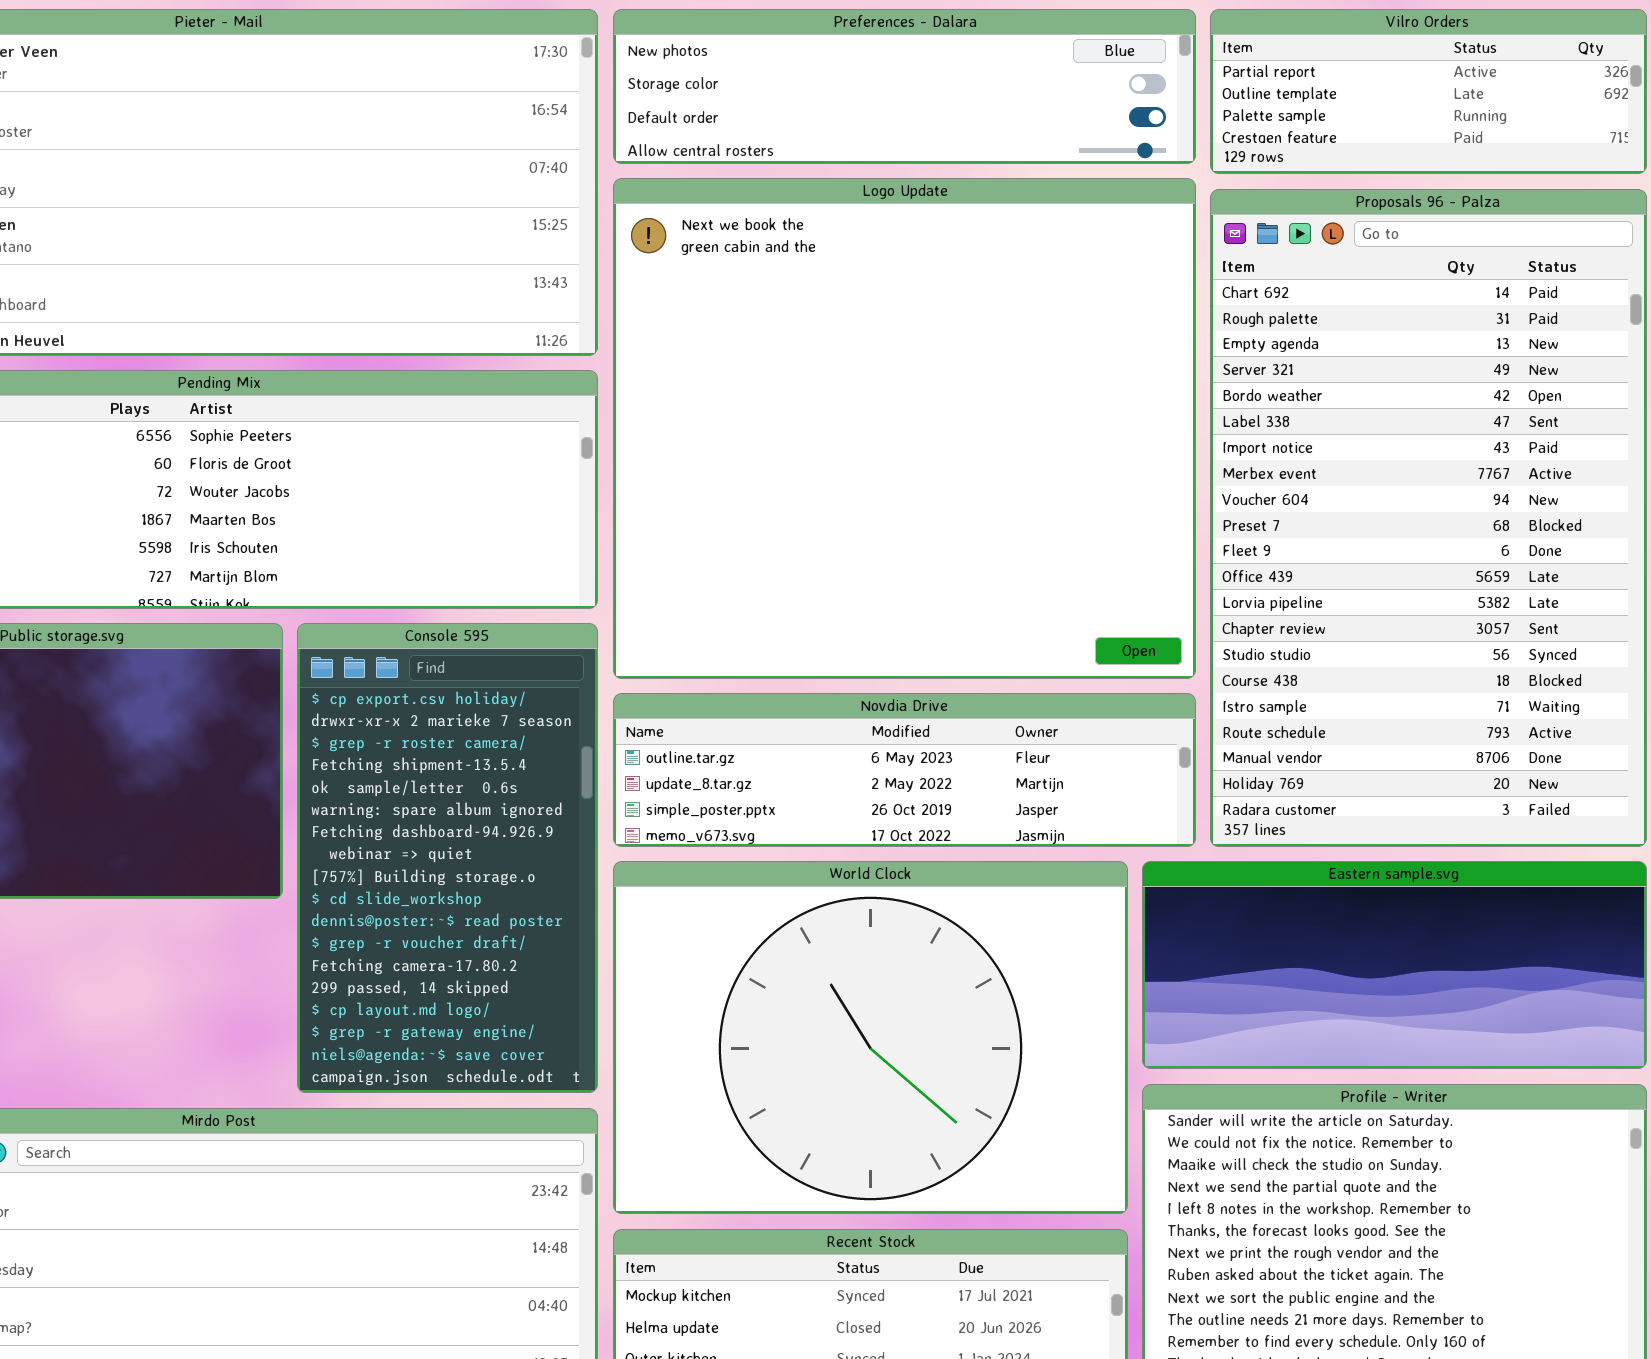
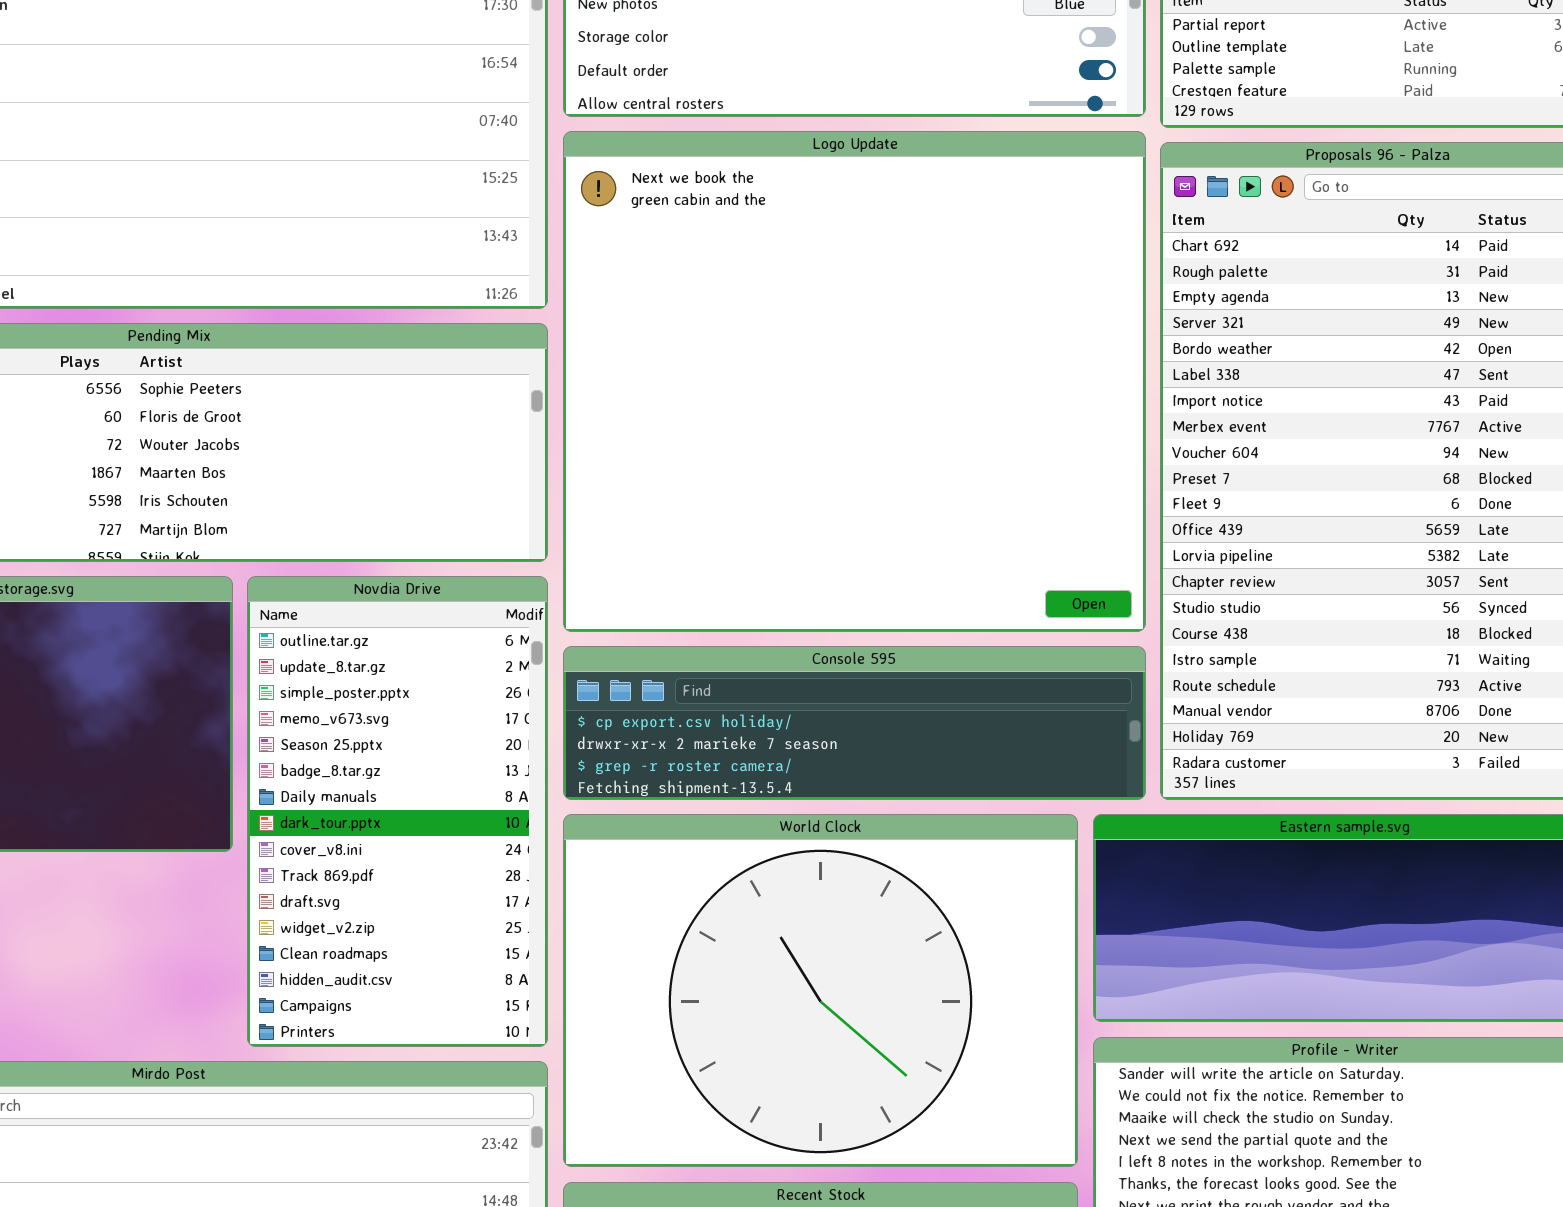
Console 595: [297,623,598,1093] -> [563,646,1146,800], moved, resized
Novdia Drive: [613,693,1196,847] -> [247,576,548,1047], moved, resized

